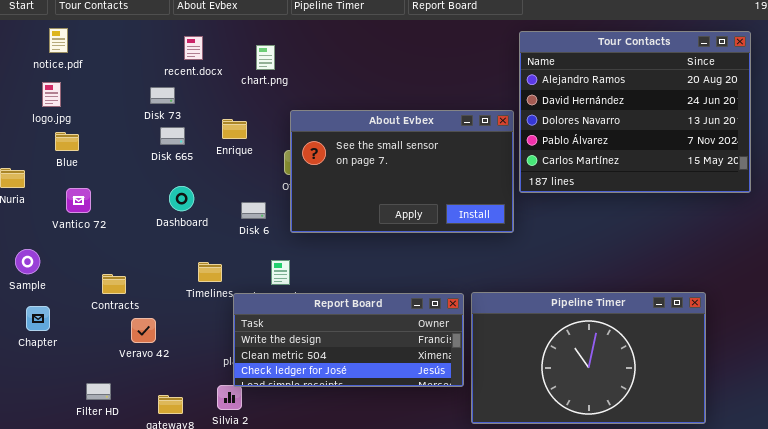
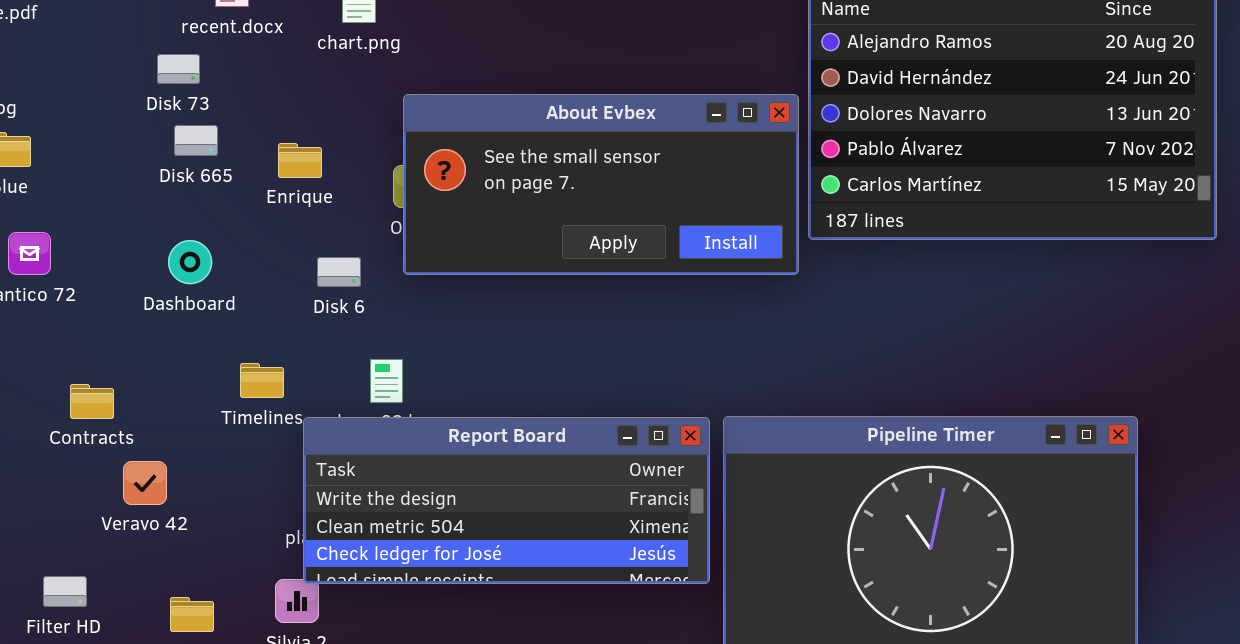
About Evbex: [290,110,514,233] -> [403,94,799,275], resized
Enrique: [222,119,247,139] -> [278,143,322,178], moved
Dashboard: [169,186,194,211] -> [168,240,212,284], moved

